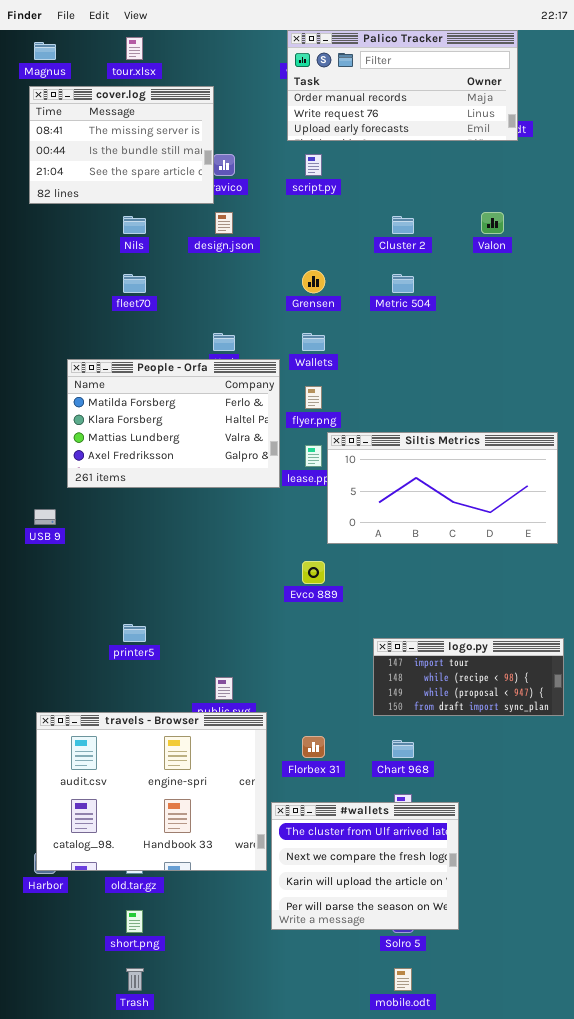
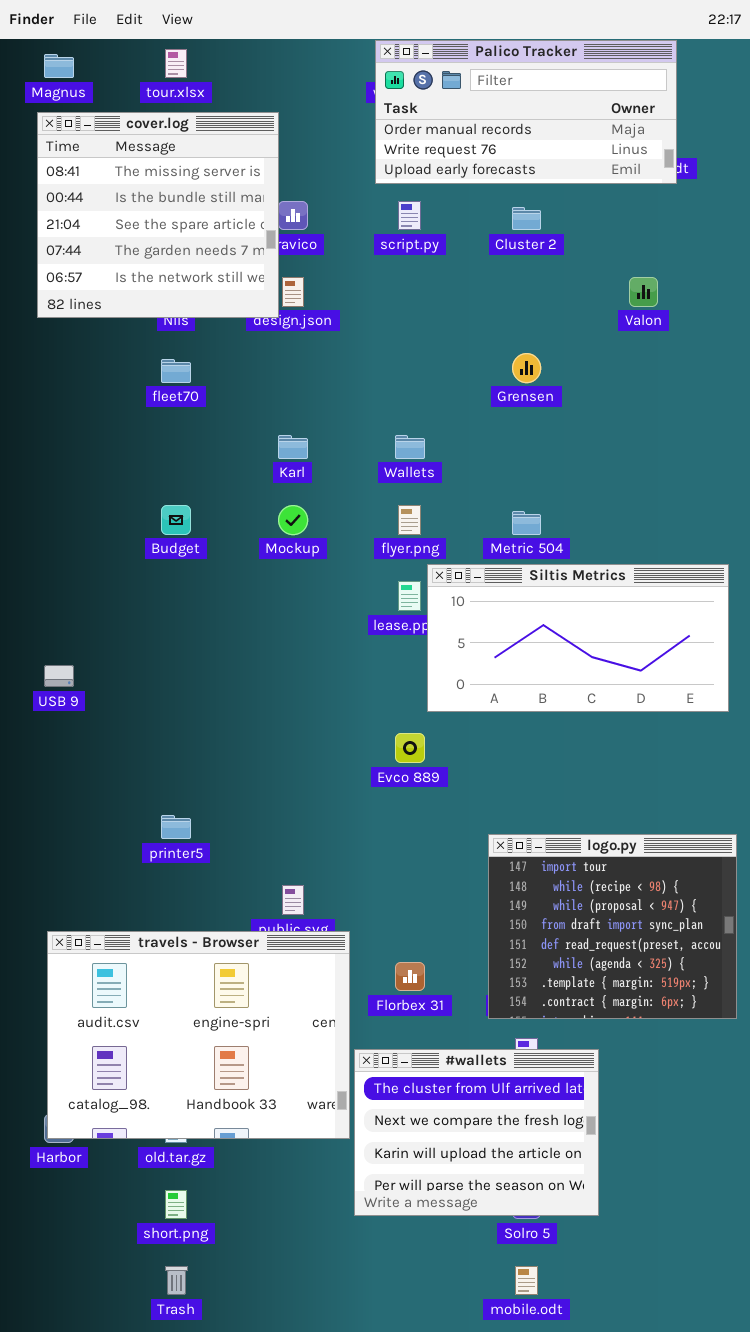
cover.log: [29,86,214,204] -> [37,112,279,318], resized
Cluster 2: [392,216,414,234] -> [512,207,541,230], moved
Grensen: [302,270,325,293] -> [512,353,541,383], moved
Metric 504: [392,274,414,293] -> [512,511,541,535], moved
People - Orfa: [67,359,280,488] -> none, closed
logo.py: [373,638,564,716] -> [488,834,737,1019], resized

